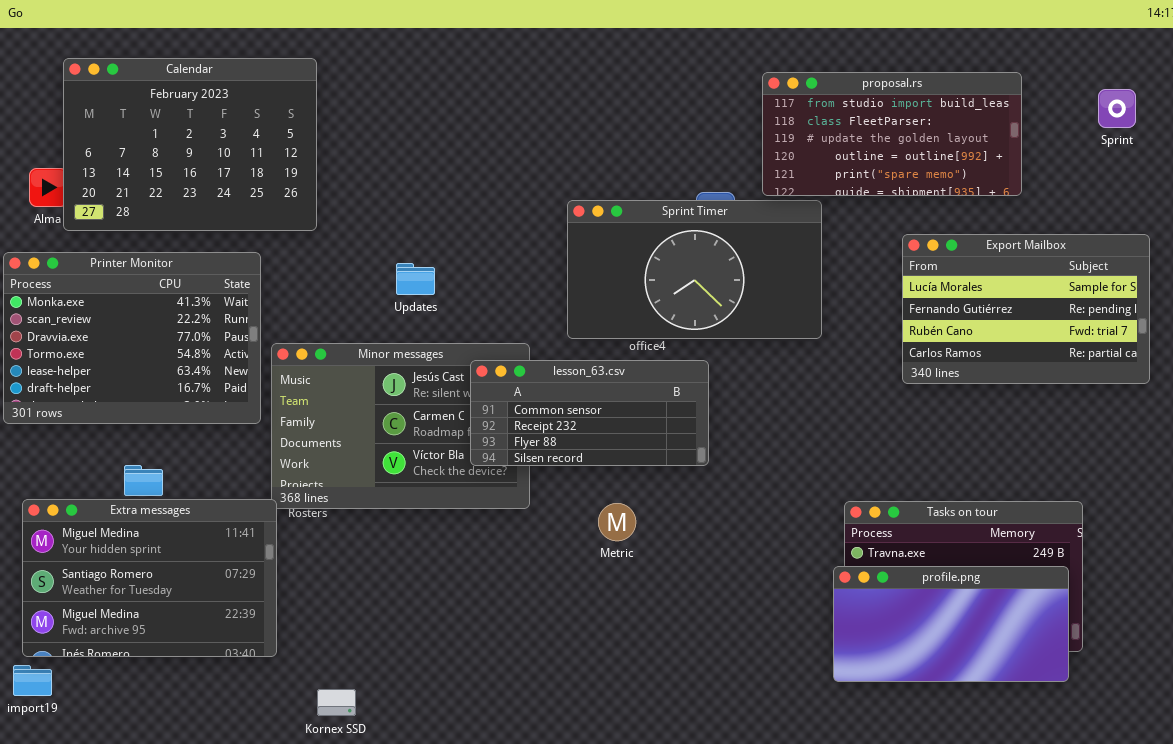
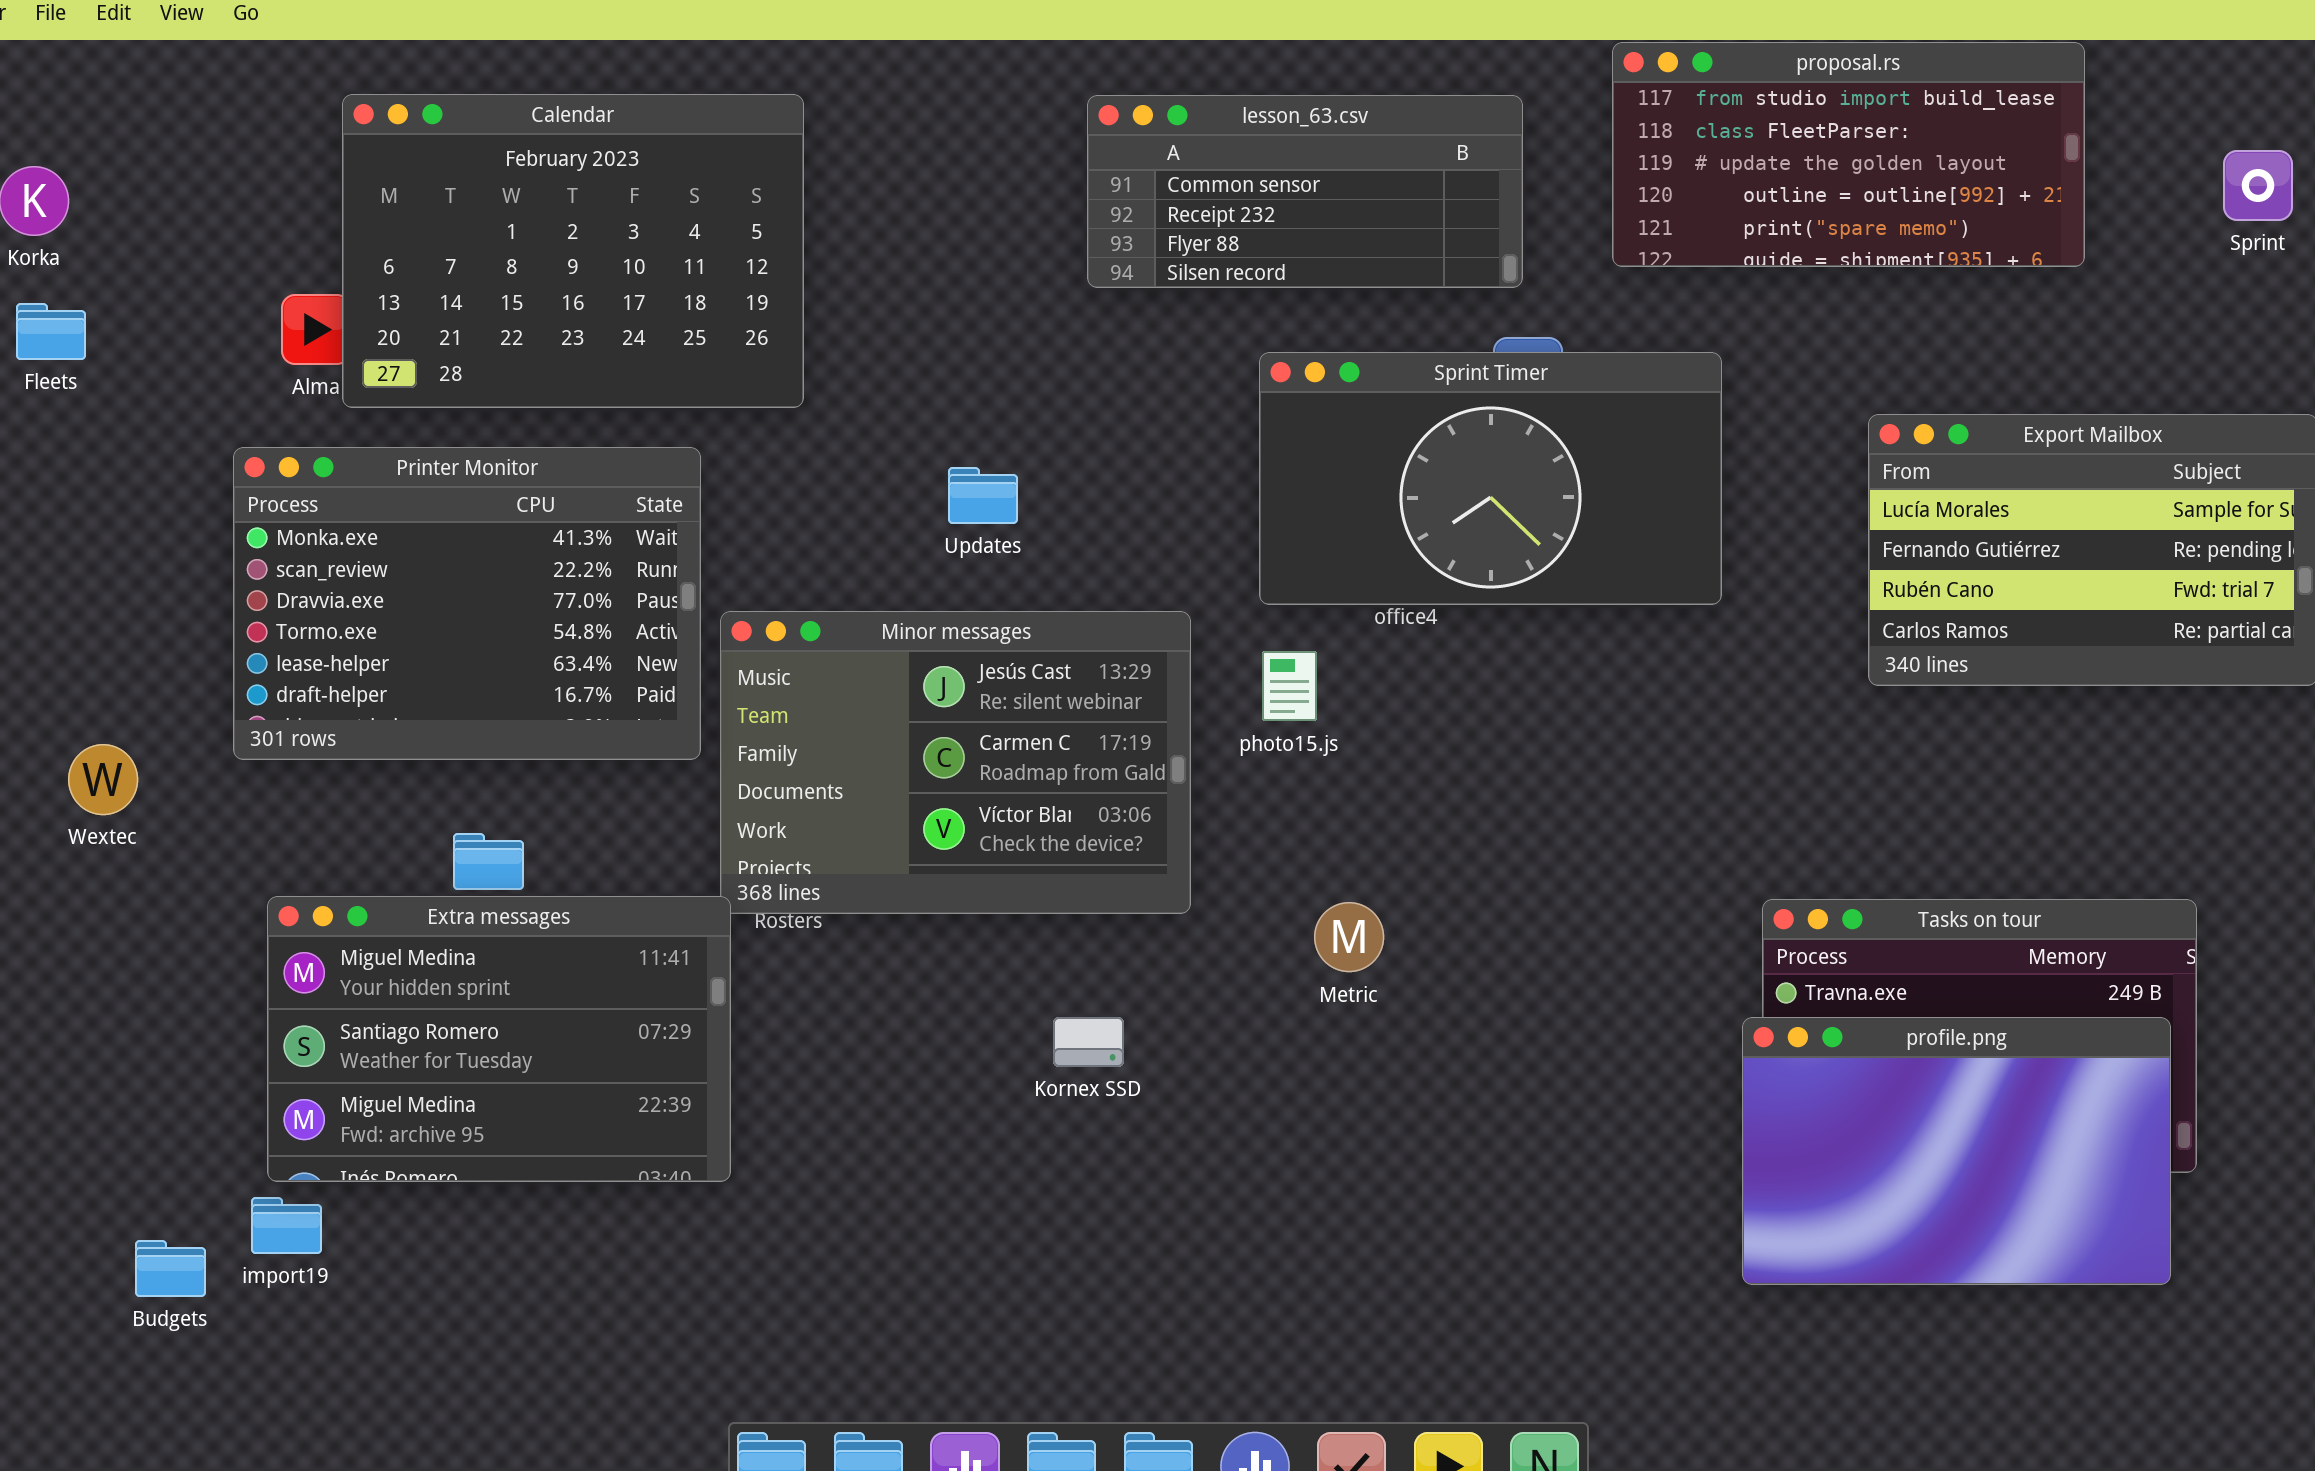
proposal.rs: [762,72,1022,196] -> [1612,42,2085,267], moved
lesson_63.csv: [470,360,709,466] -> [1087,95,1523,288], moved
profile.png: [833,566,1069,682] -> [1742,1017,2171,1285], resized
Kornex SSD: [317,689,356,716] -> [1053,1017,1124,1067], moved

